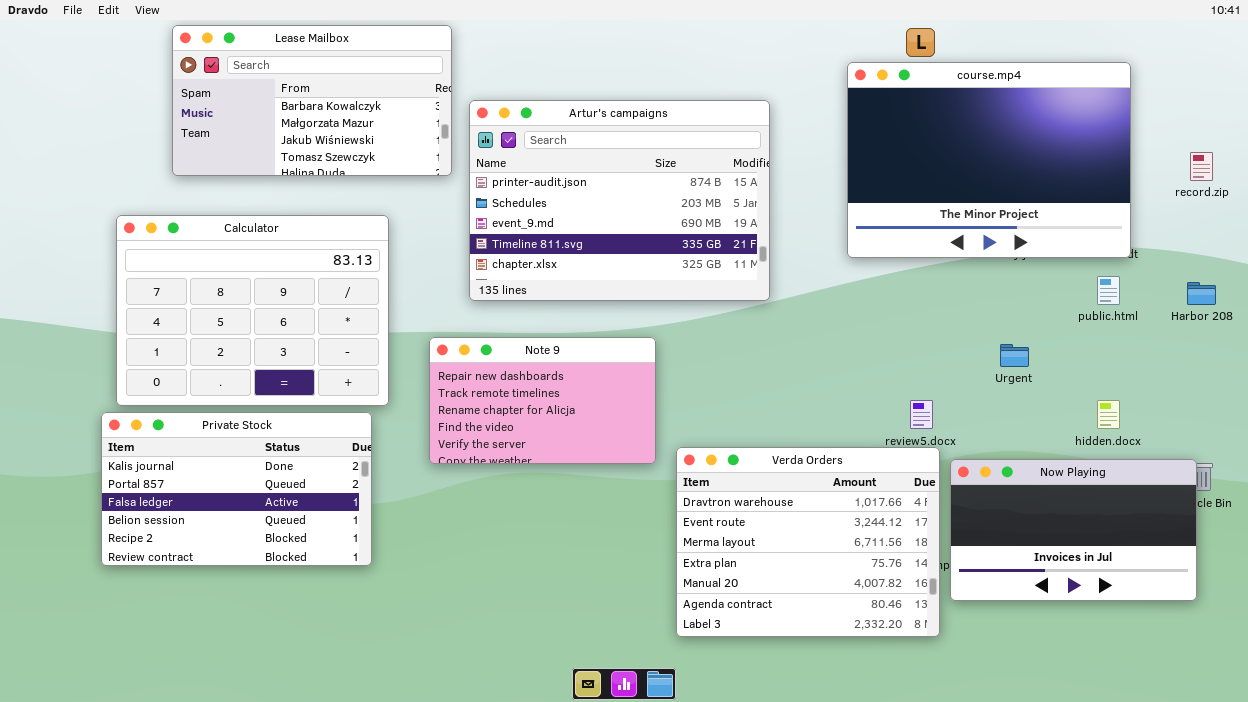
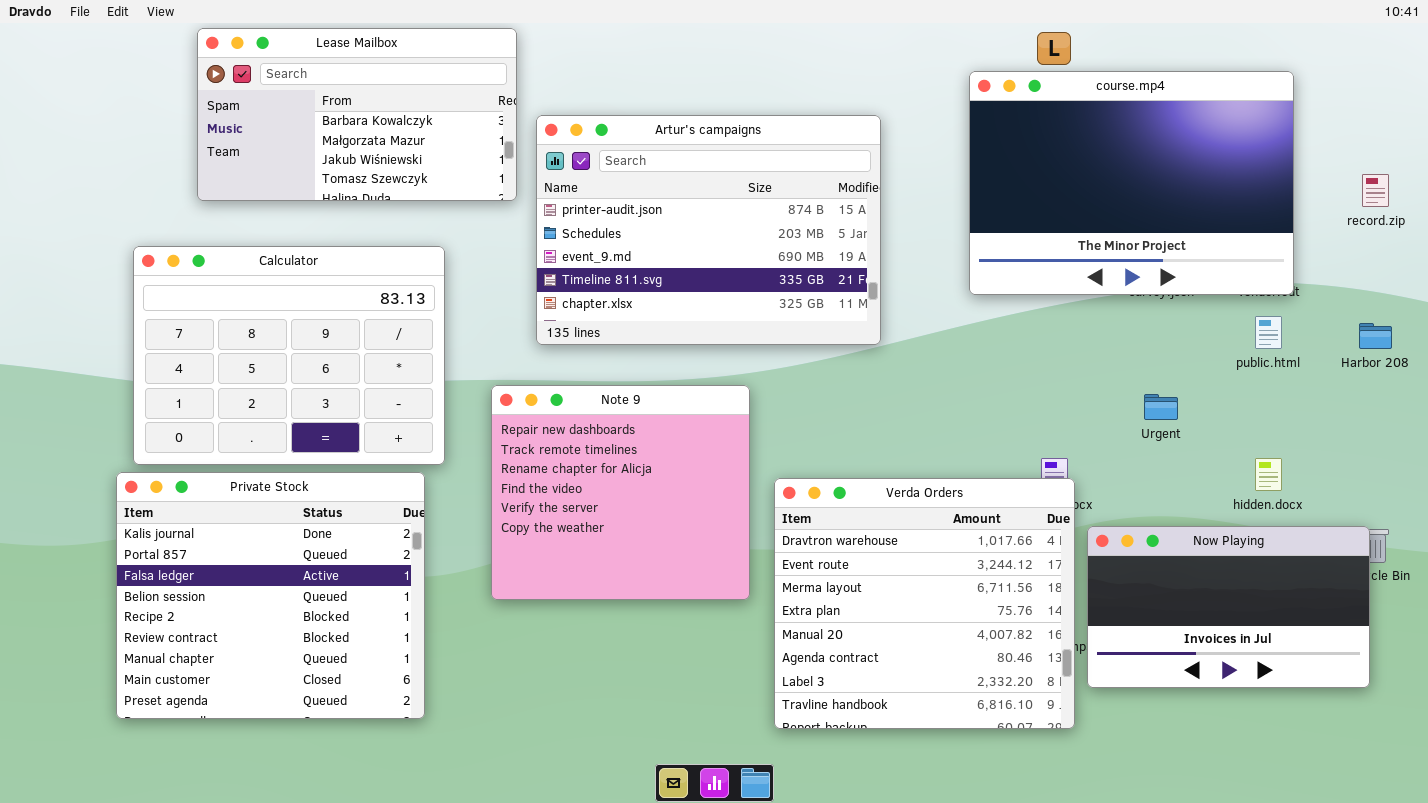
Note 9: [429,337,656,464] -> [491,385,750,600], resized
Private Stock: [101,412,372,566] -> [116,472,425,719], resized
Verda Orders: [676,447,940,637] -> [774,478,1075,729], resized

